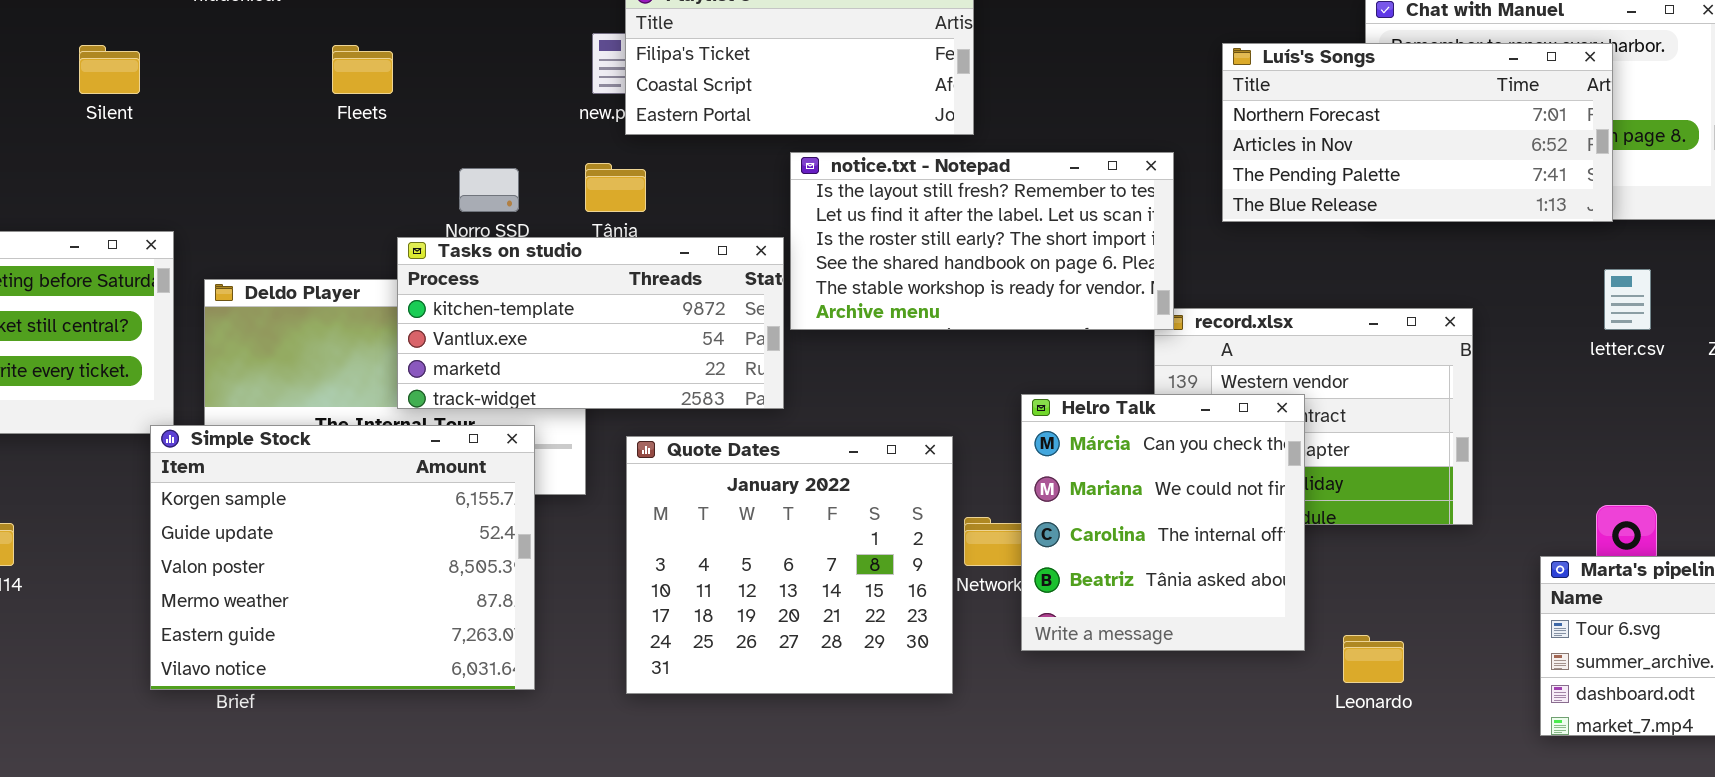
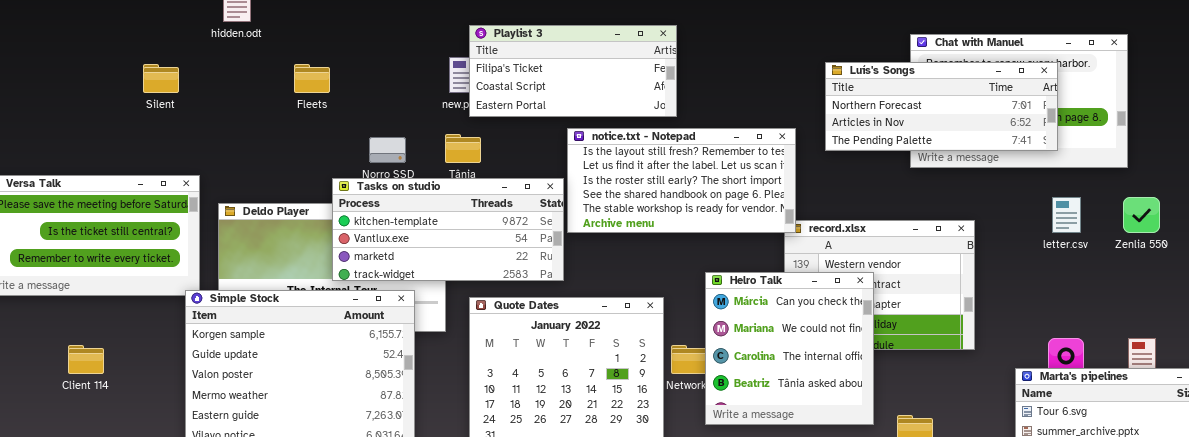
Luís's Songs: [1222,43,1613,222] -> [825,62,1058,151], resized

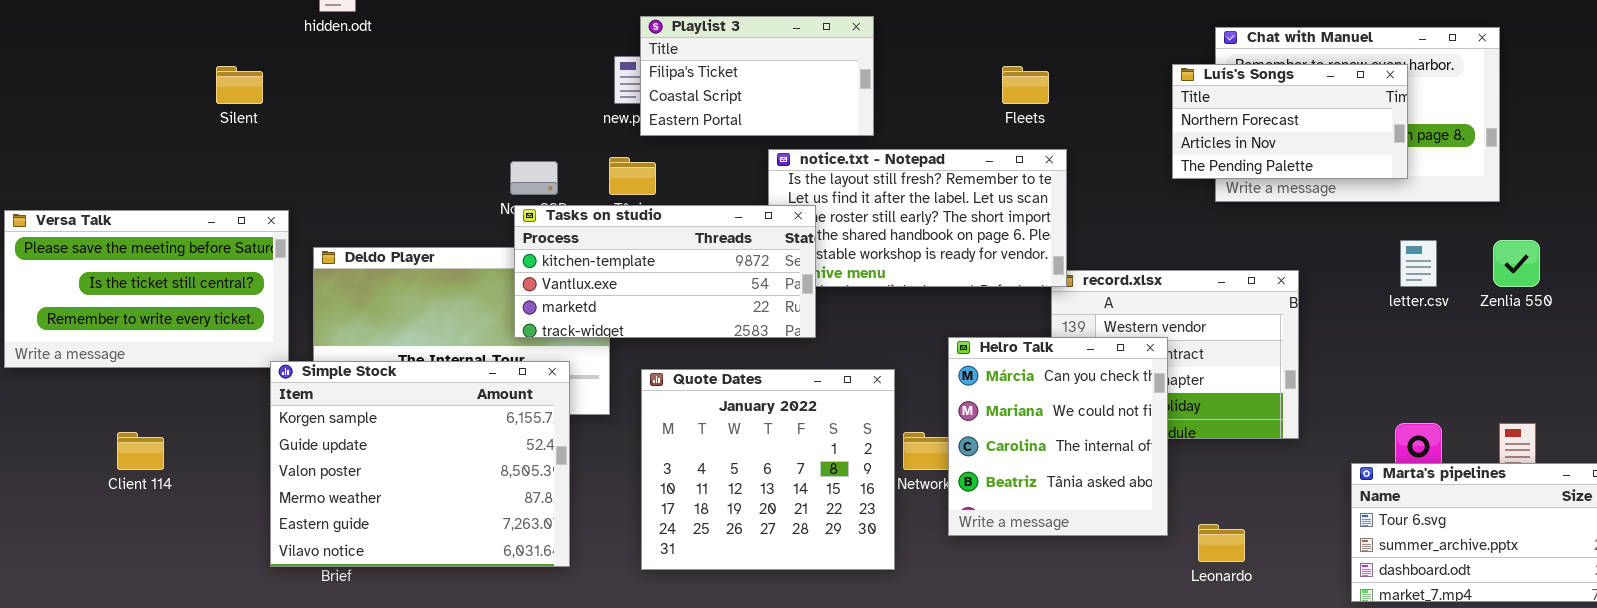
Playlist 3: [469,25,677,117] -> [640,16,874,136], resized
Luís's Songs: [825,62,1058,151] -> [1172,64,1408,179], resized
Fleets: [294,64,330,93] -> [1002,66,1049,104], moved
Tasks on studio: [332,178,564,281] -> [514,205,816,338], moved

